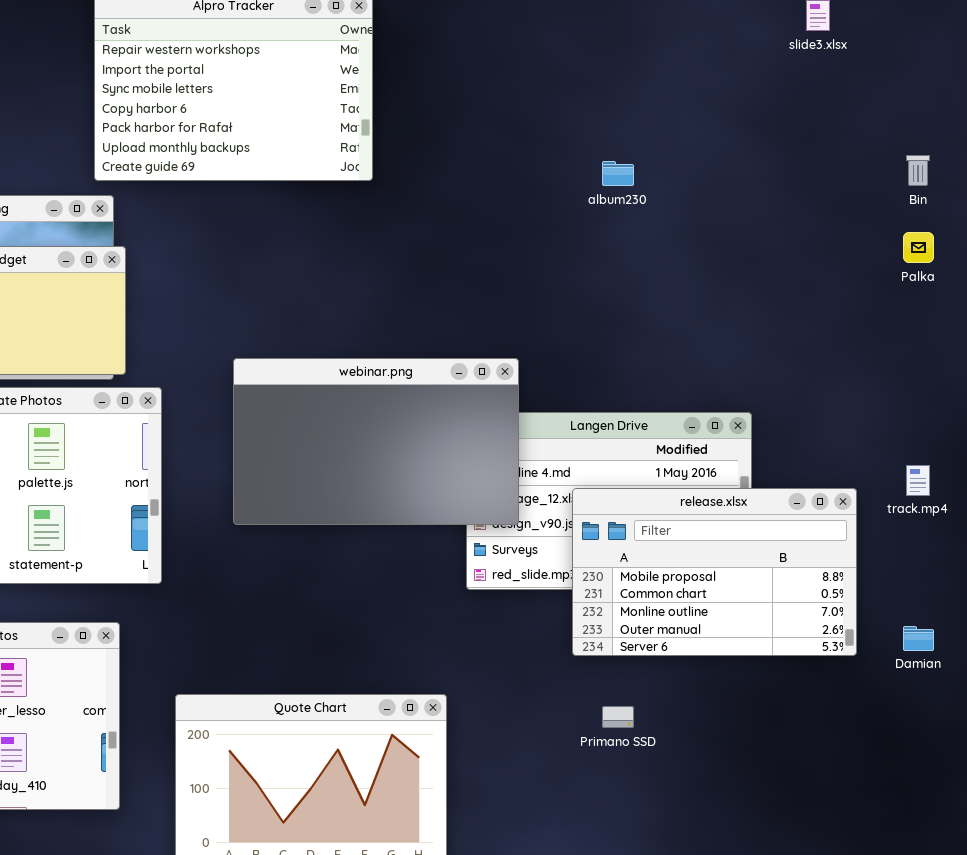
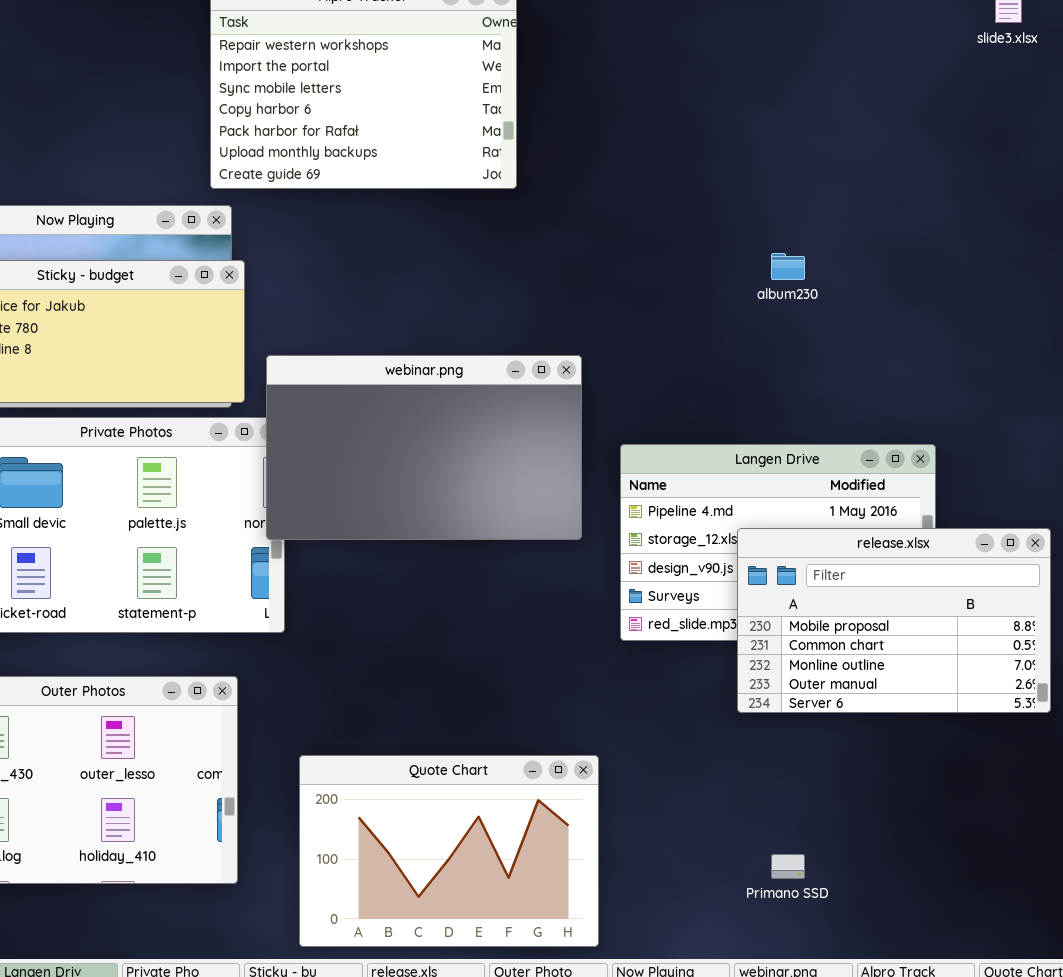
album230: [602,161,634,186] -> [771,253,805,280], moved
webinar.png: [233,358,519,525] -> [266,355,582,540], moved
Primano SSD: [602,706,634,728] -> [771,854,805,879], moved

